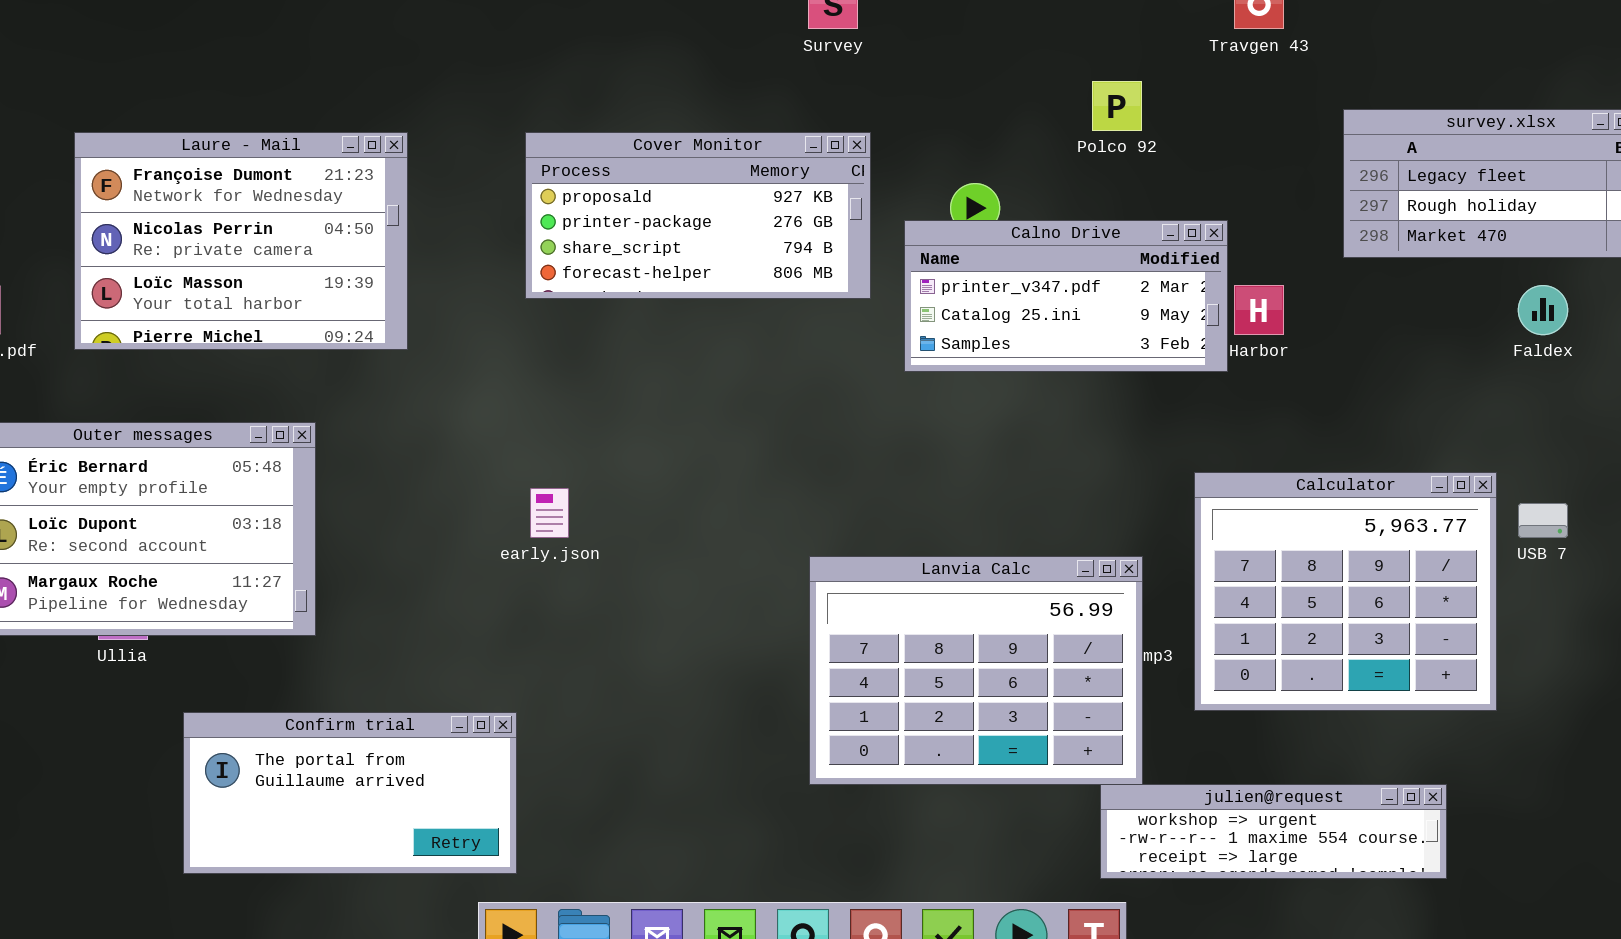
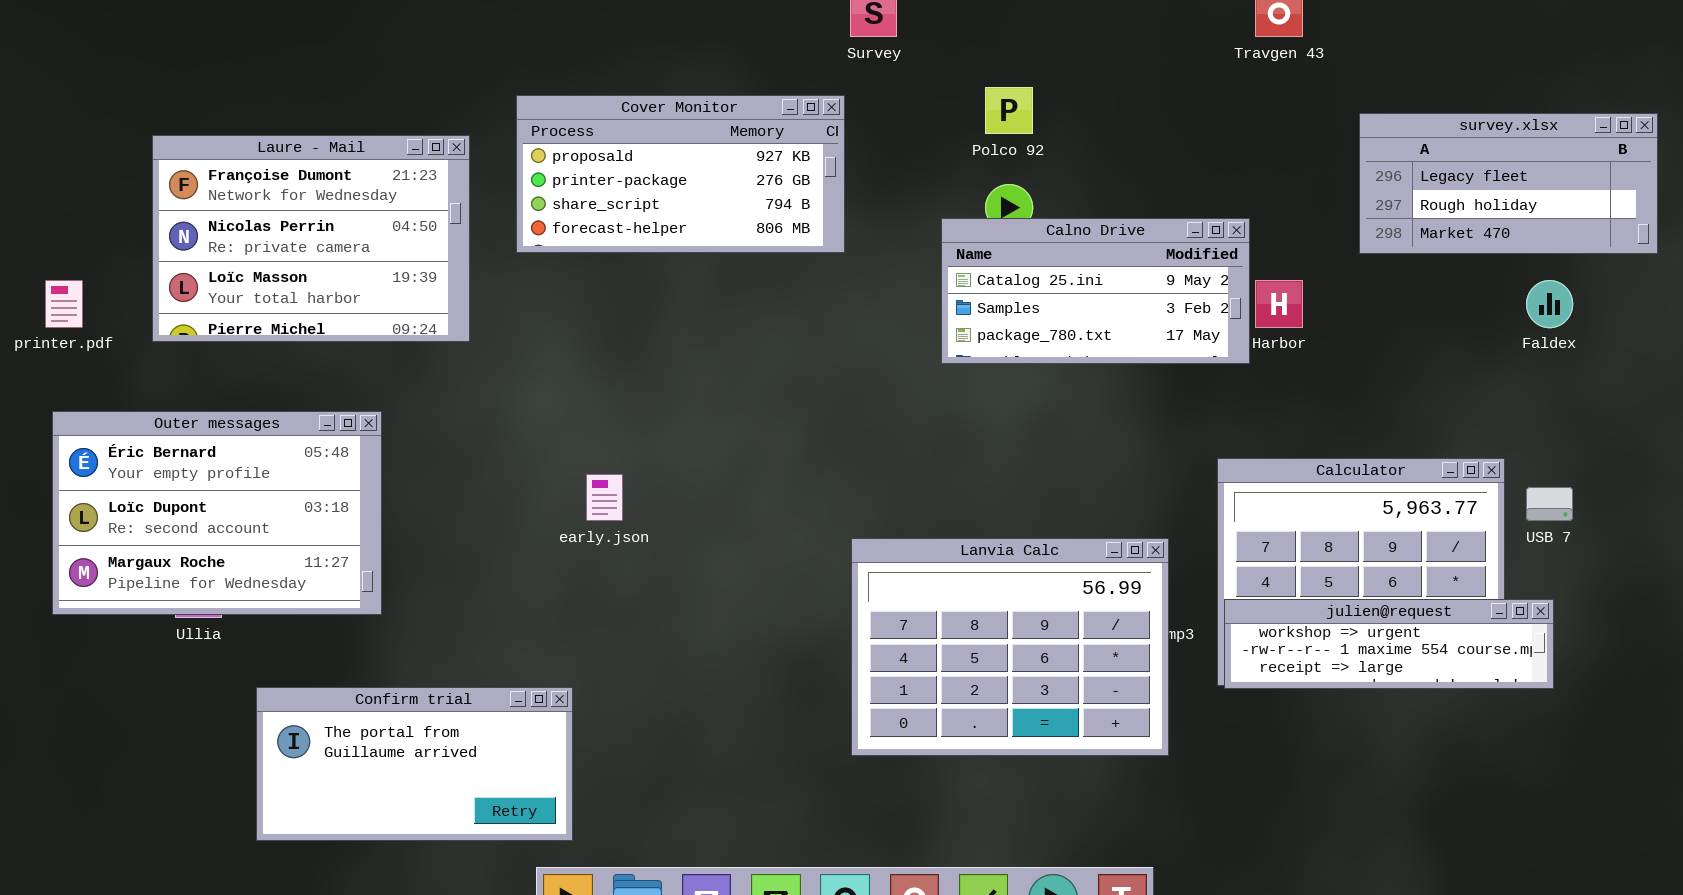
Polco 92: [1092,81,1142,131] -> [985,87,1033,134], moved
Cover Monitor: [525,132,871,299] -> [516,95,845,253], moved
Calno Drive: [904,220,1228,372] -> [941,218,1250,364], scrolled down 1 row
julien@request: [1100,784,1447,879] -> [1224,599,1554,689], moved

